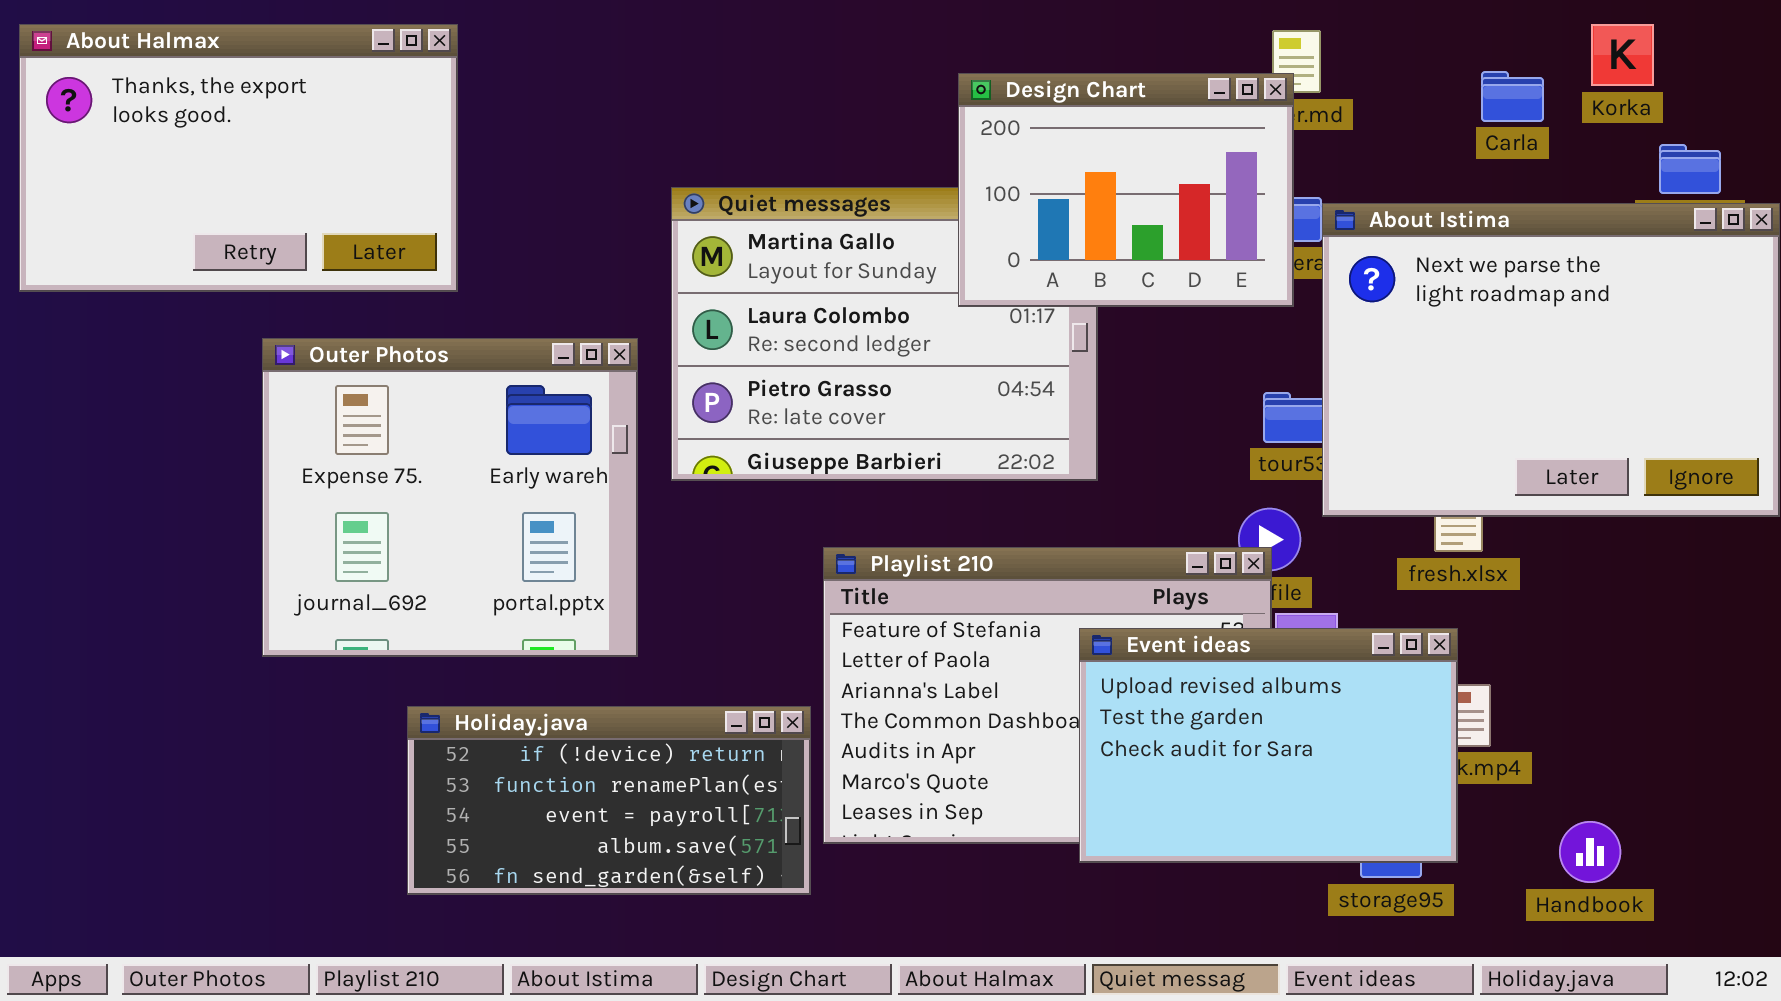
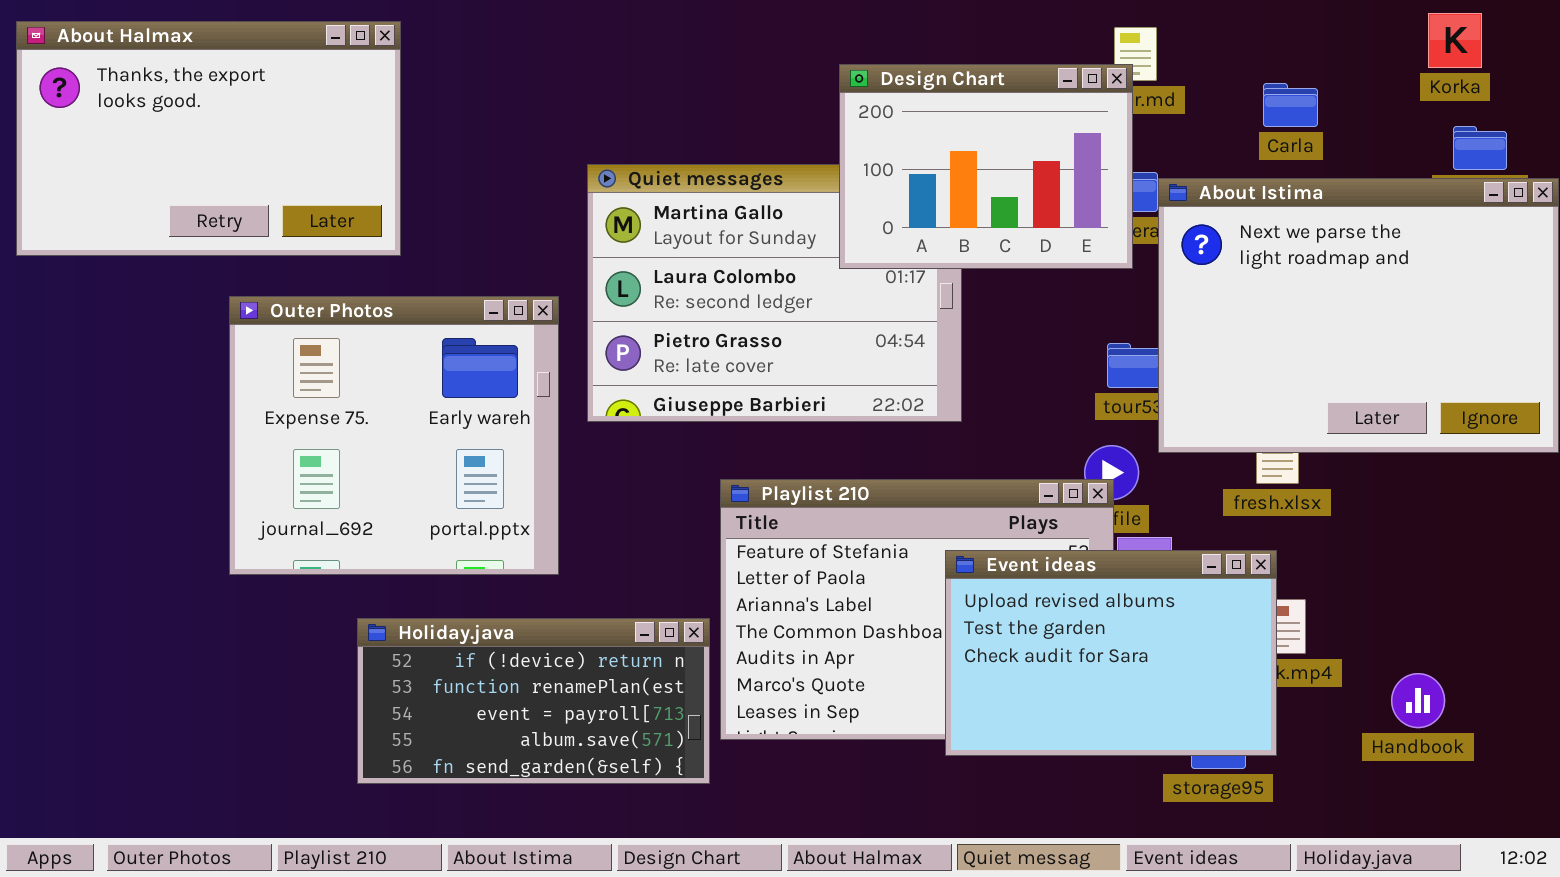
Korka: [1591,24,1654,86] -> [1428,13,1482,68], moved
Carla: [1481,71,1544,122] -> [1263,83,1318,127], moved
Handbook: [1559,821,1621,883] -> [1391,673,1445,728], moved

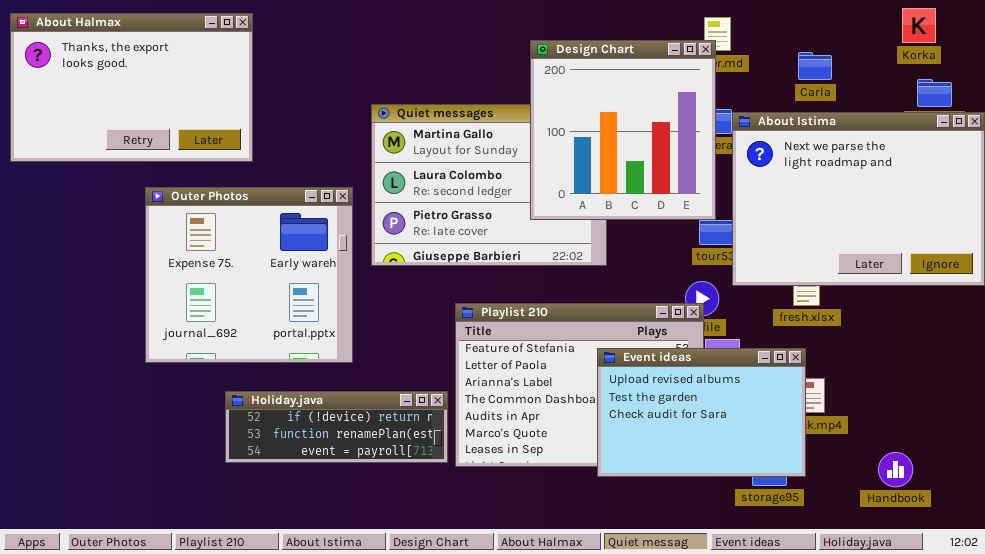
Design Chart: [839,64,1133,269] -> [530,40,716,220], resized
Holiday.java: [357,618,710,784] -> [225,391,448,463], resized
Handbook: [1391,673,1445,728] -> [878,452,913,487], moved

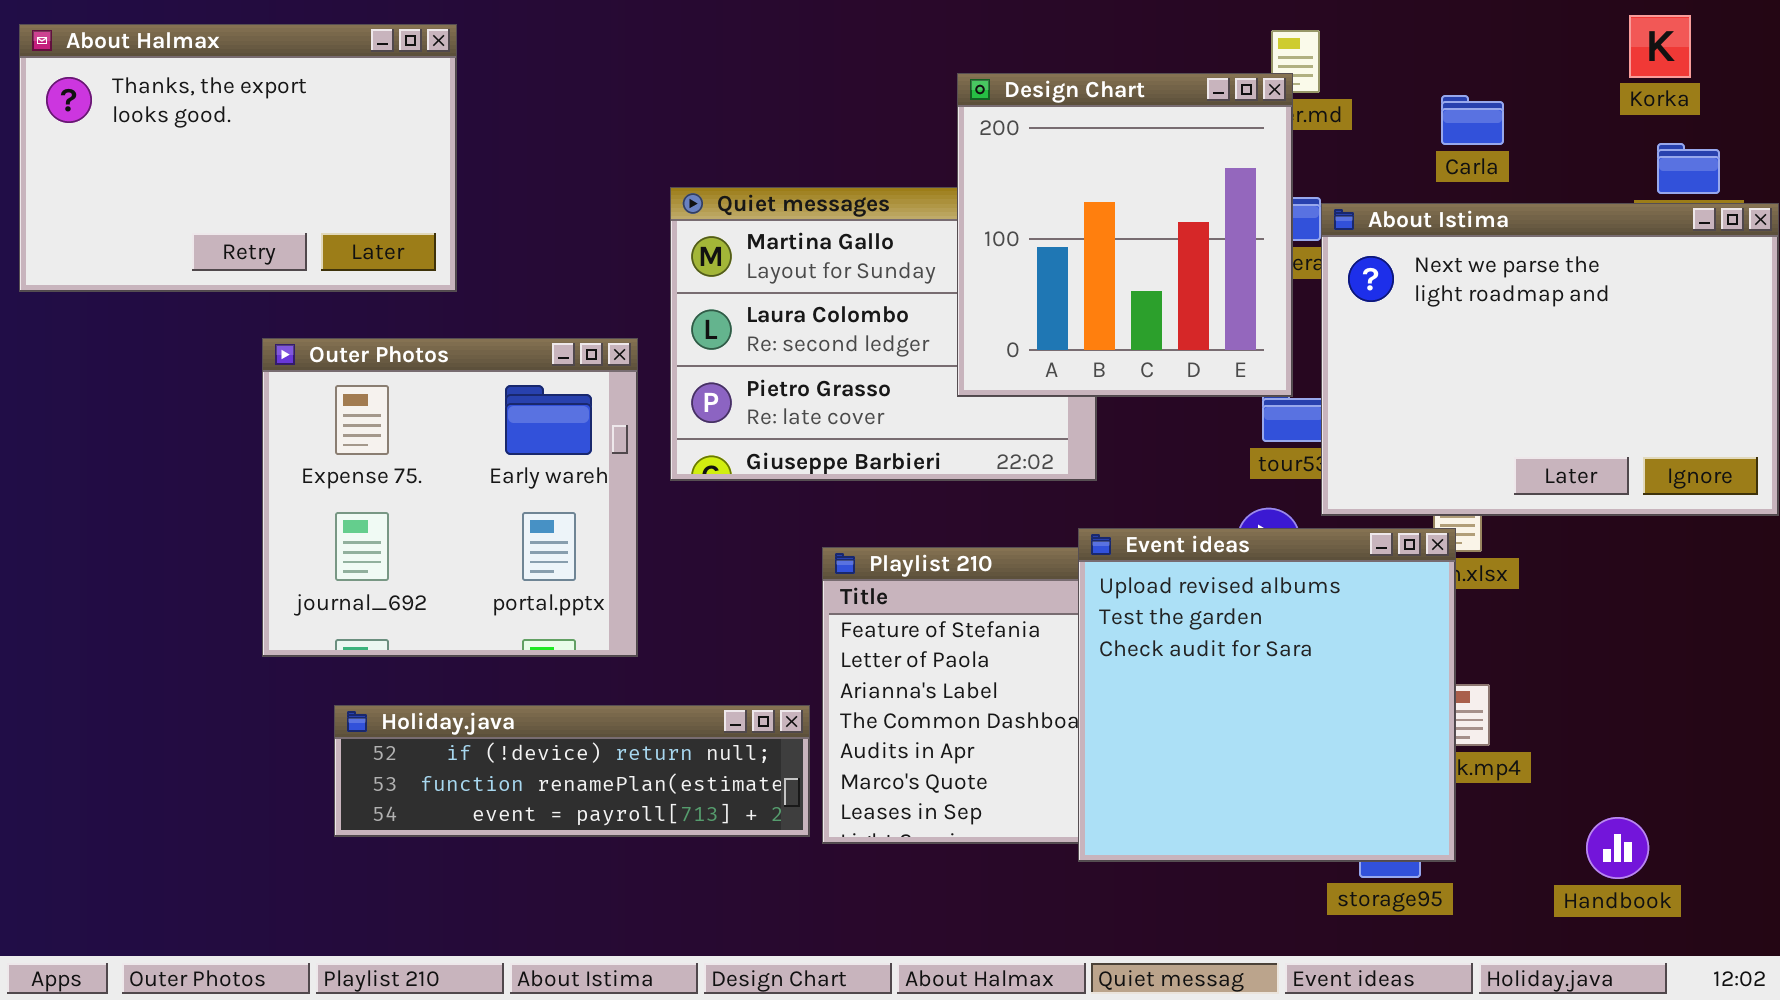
Event ideas: [597,348,806,477] -> [1078,528,1456,862], resized
Holiday.java: [225,391,448,463] -> [334,705,810,837], resized

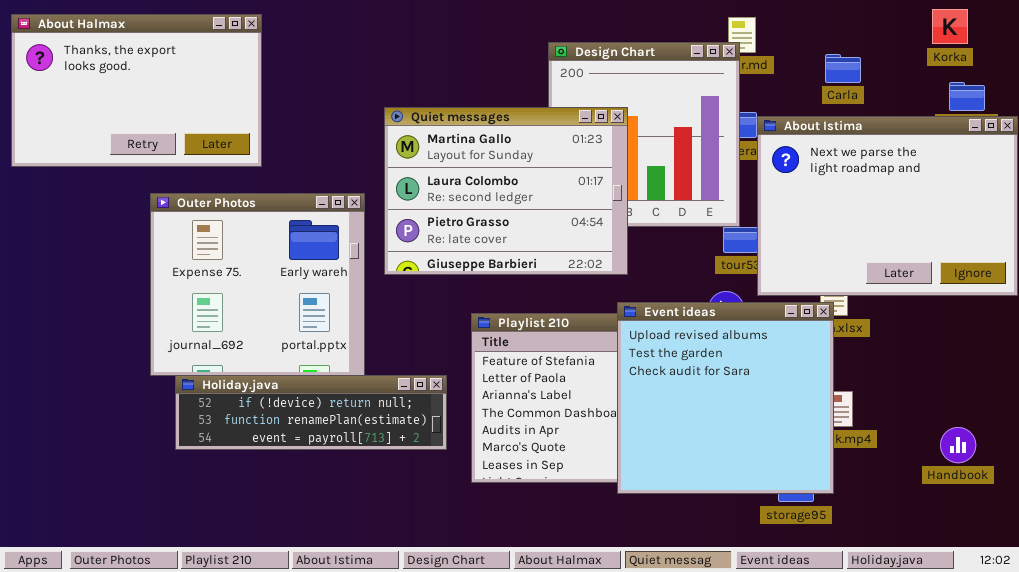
Quiet messages: [670,187,1097,481] -> [384,107,628,275], raised
Holiday.java: [334,705,810,837] -> [175,375,447,450], moved
Handbook: [1586,817,1649,879] -> [940,427,976,463], moved

